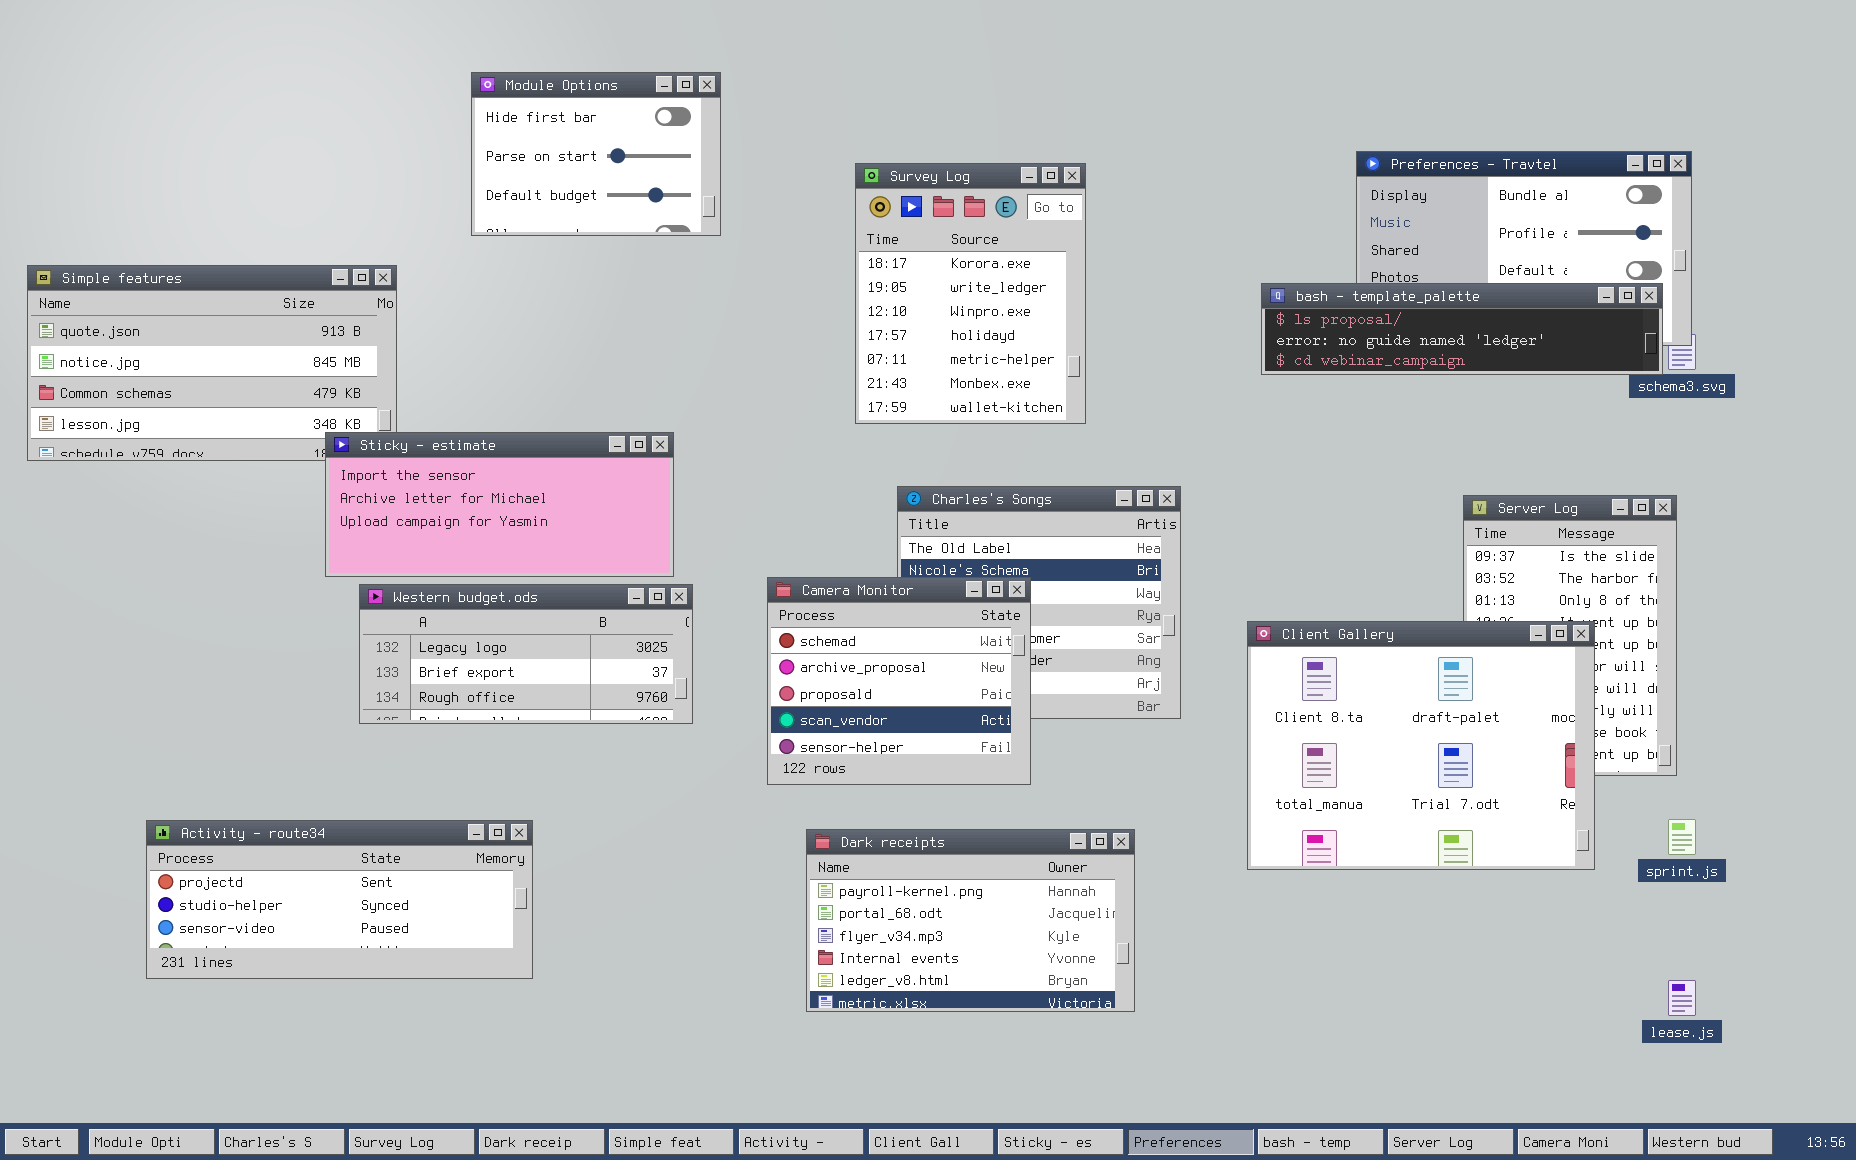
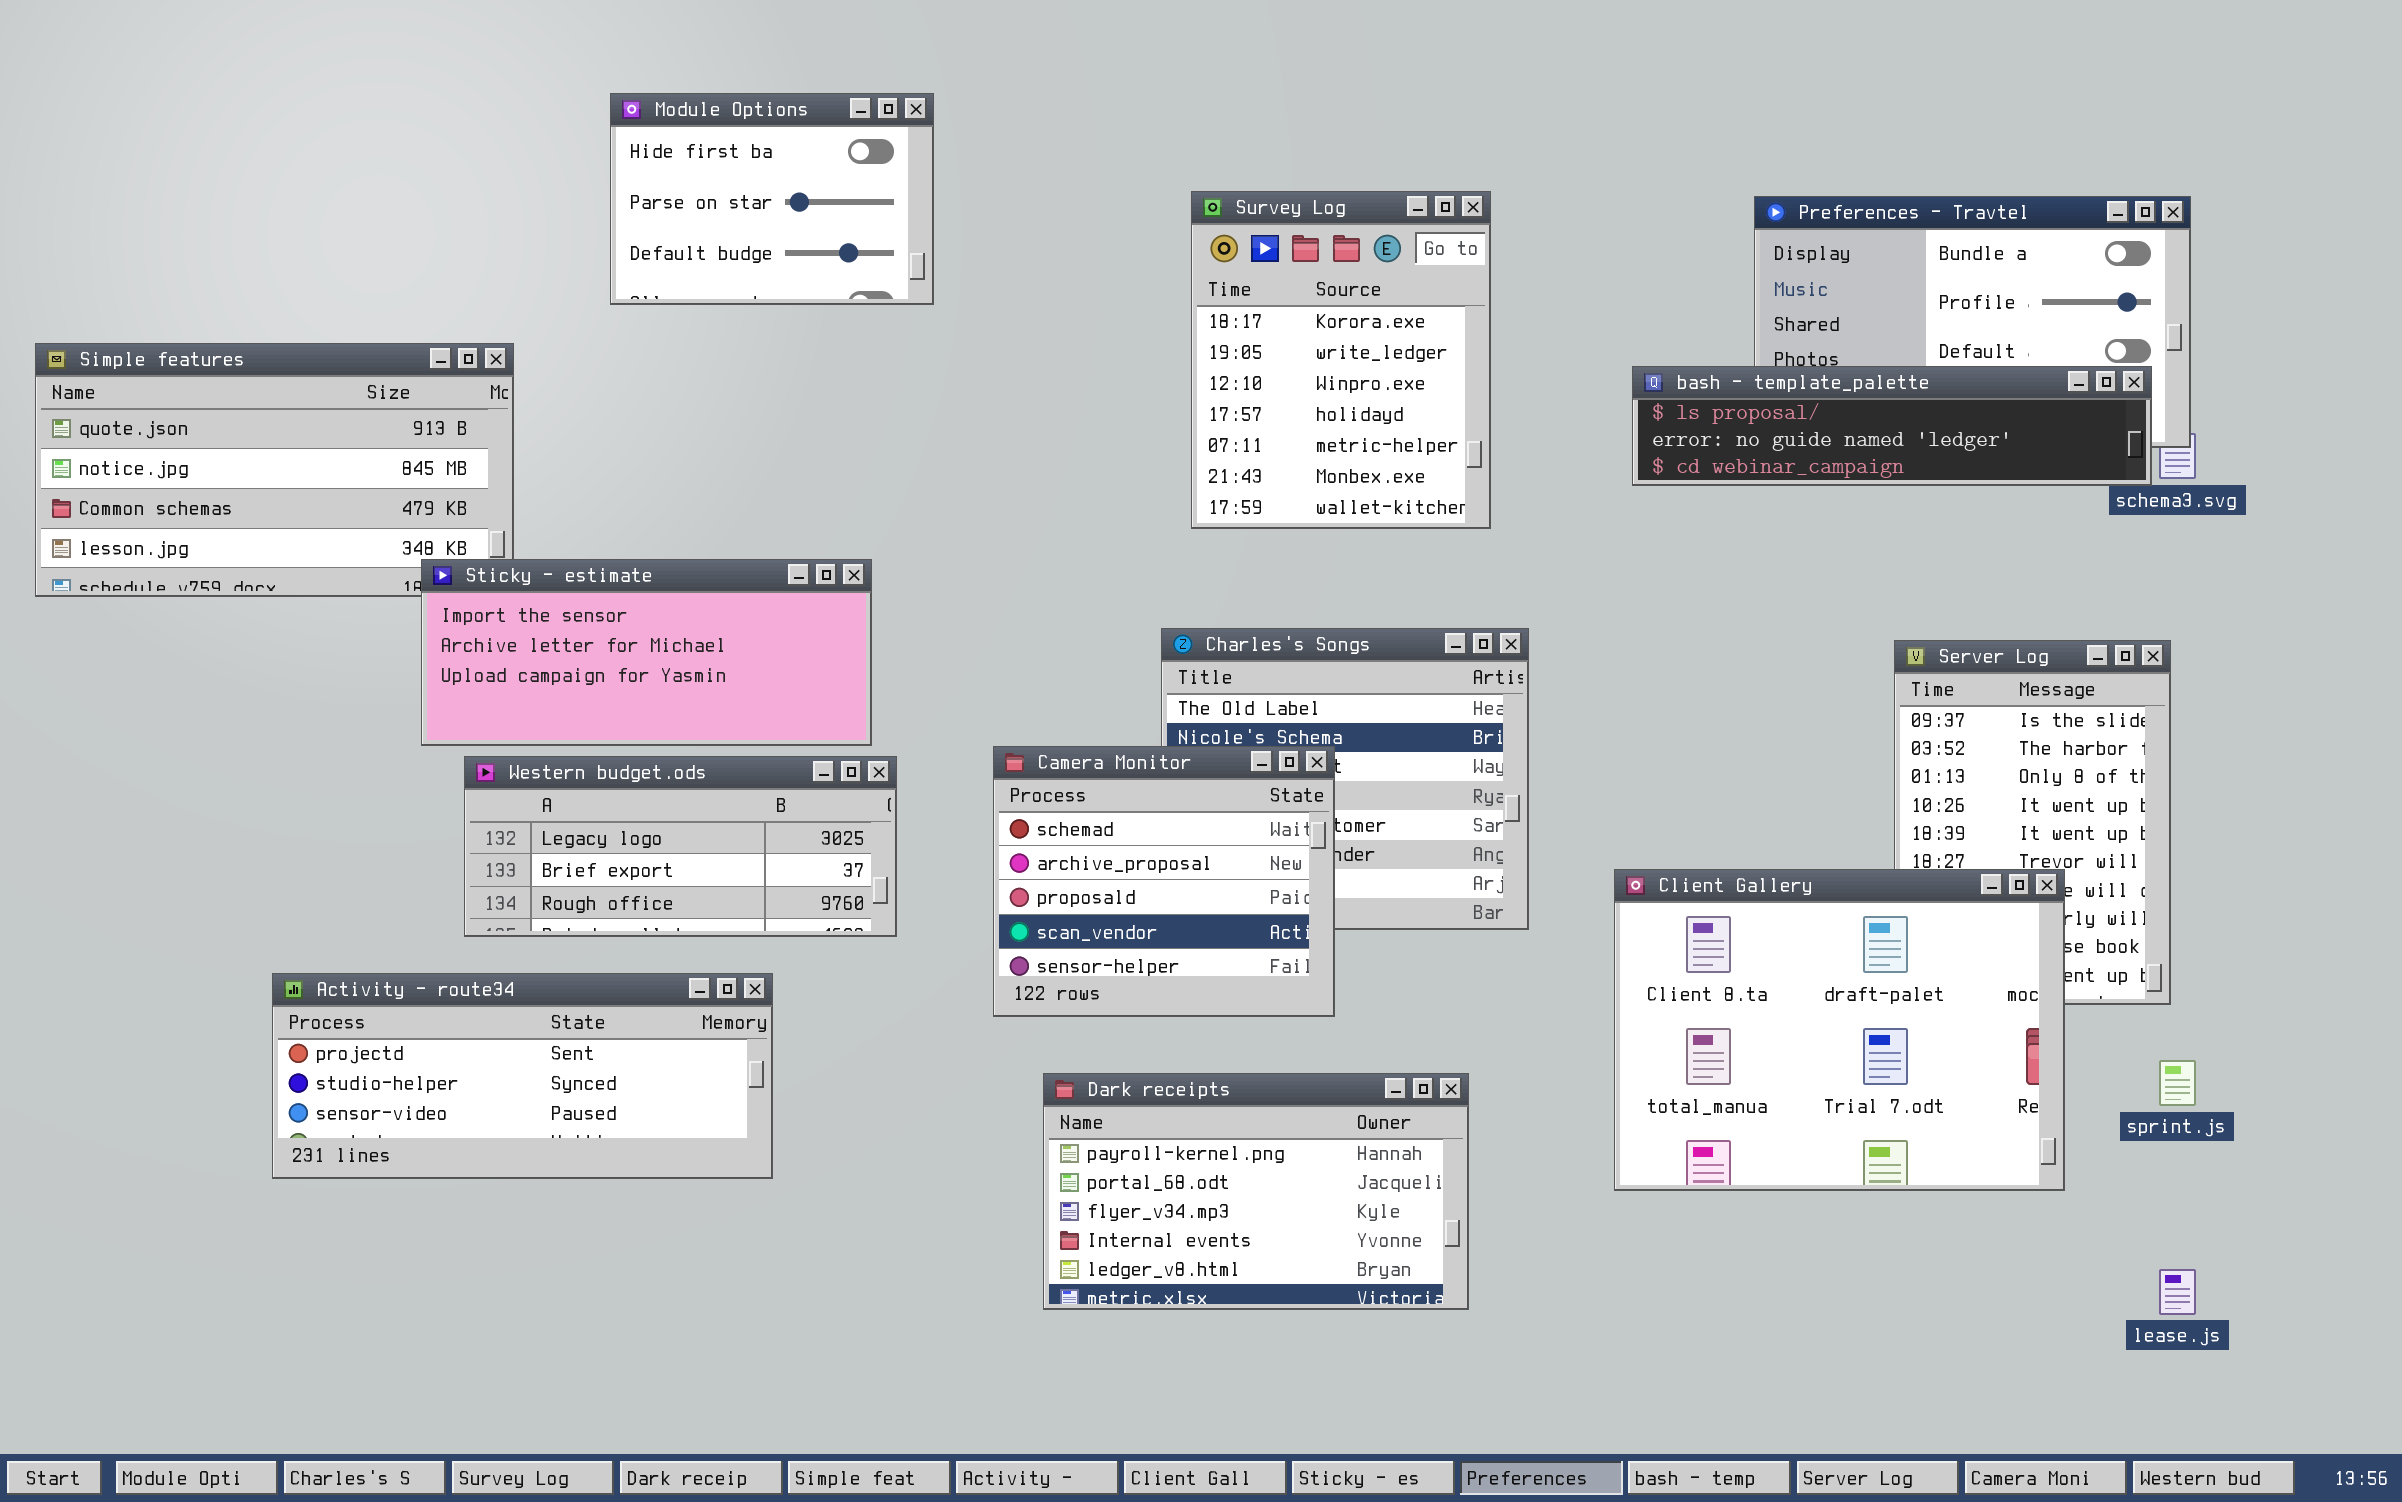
Survey Log: [855,163,1086,424] -> [1191,191,1491,529], moved
Client Gallery: [1247,621,1595,870] -> [1614,869,2065,1191], moved
Activity - route34: [146,820,533,979] -> [272,973,773,1179], moved

